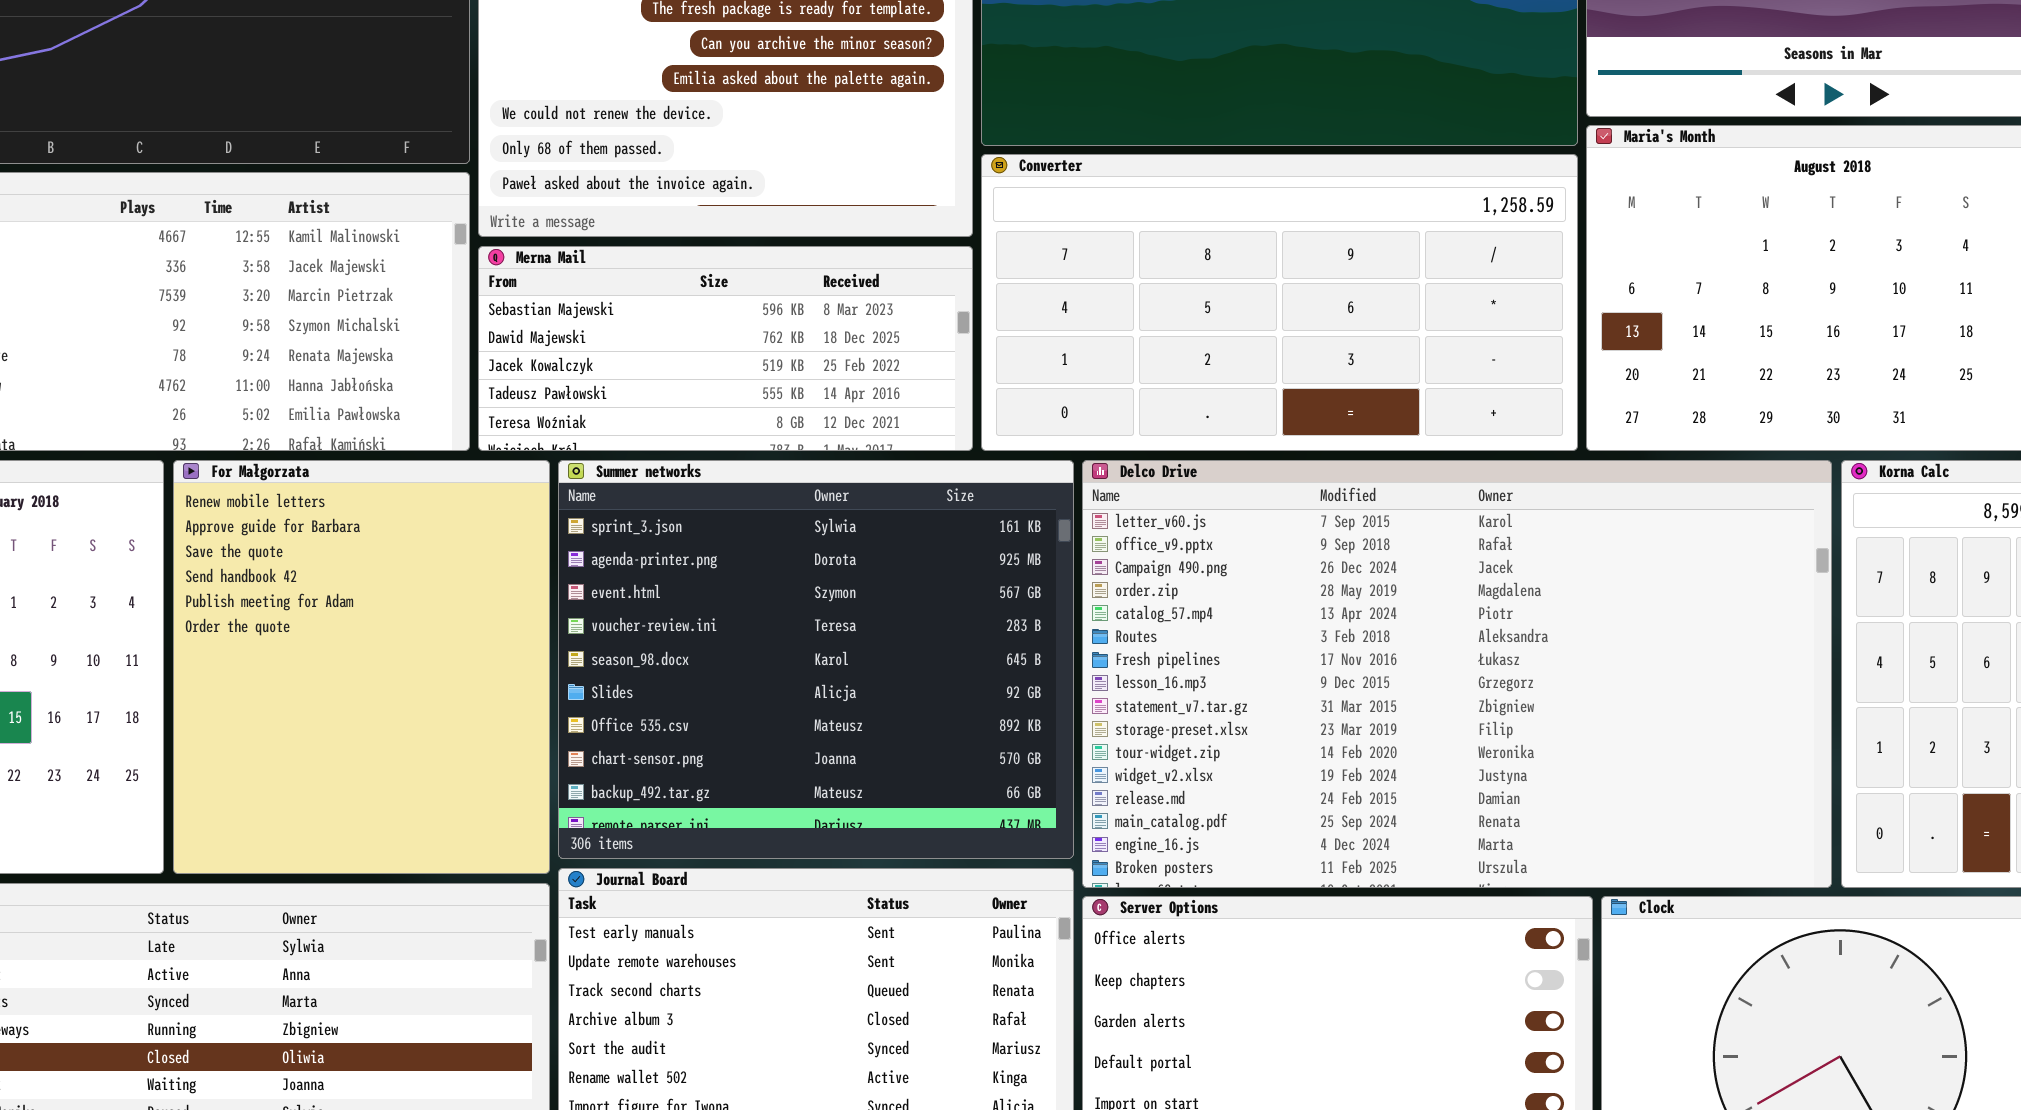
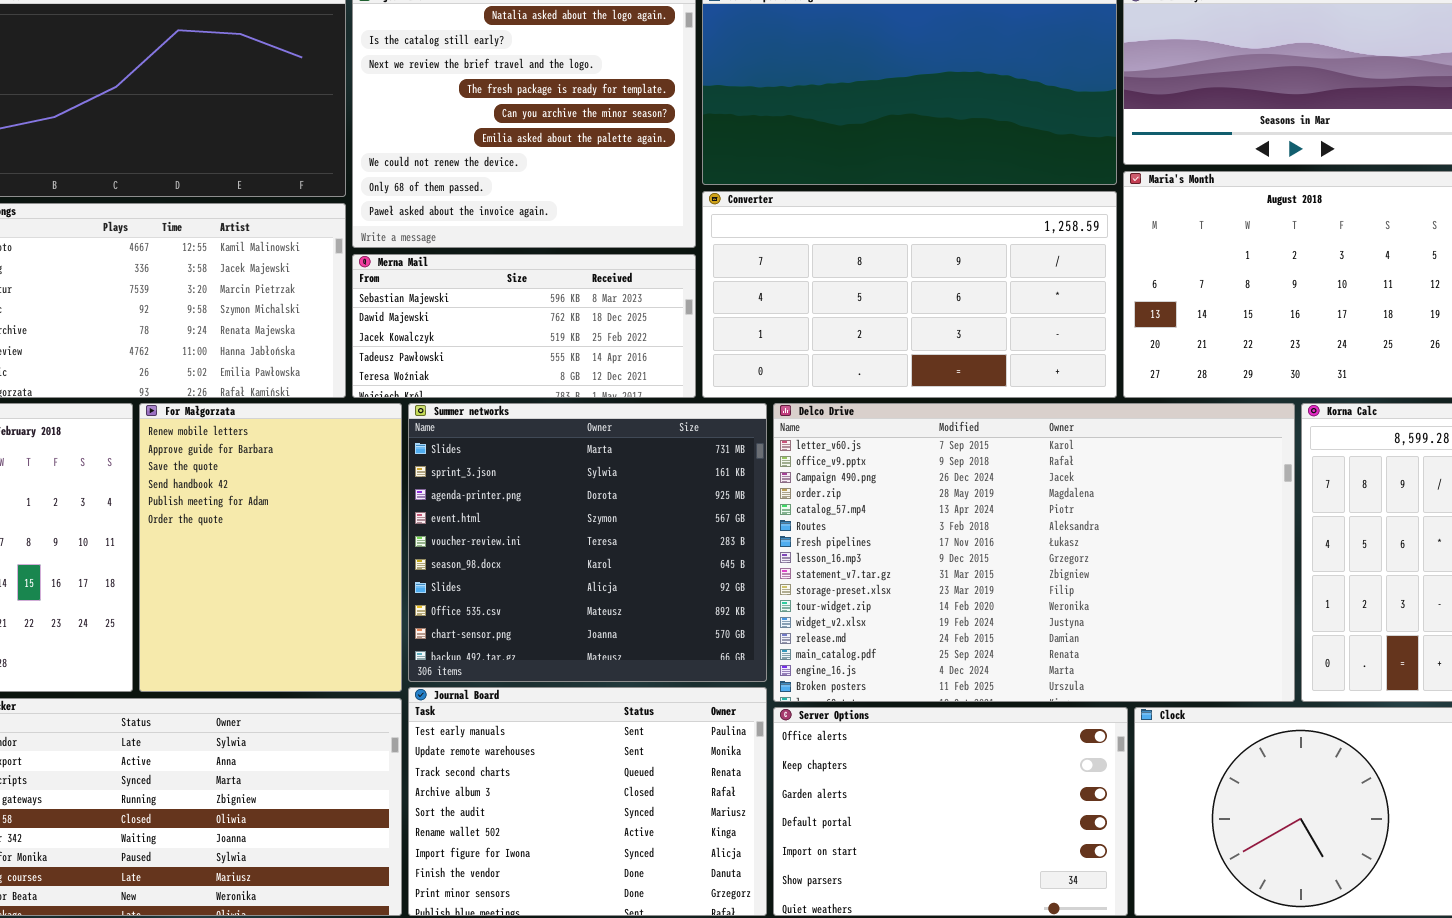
Summer networks: [558,460,1074,859] -> [408,403,767,682], scrolled up 1 row

